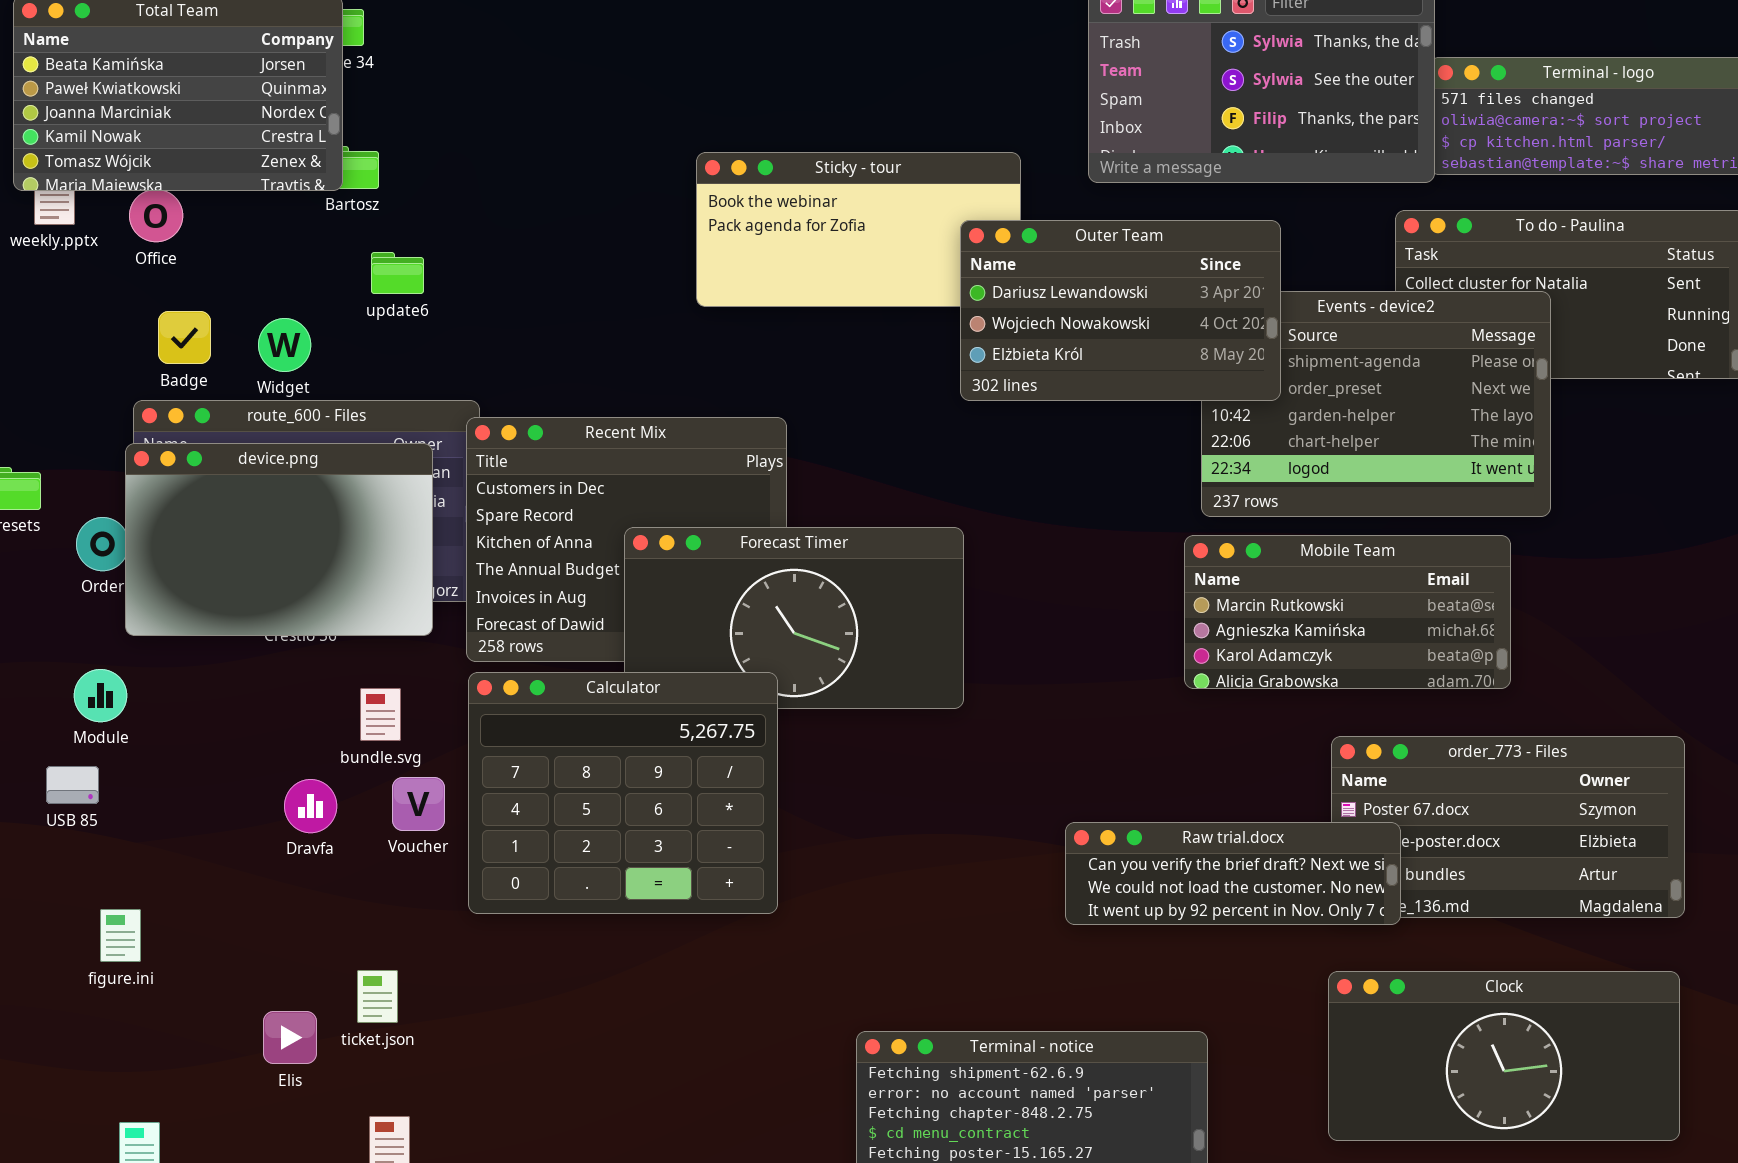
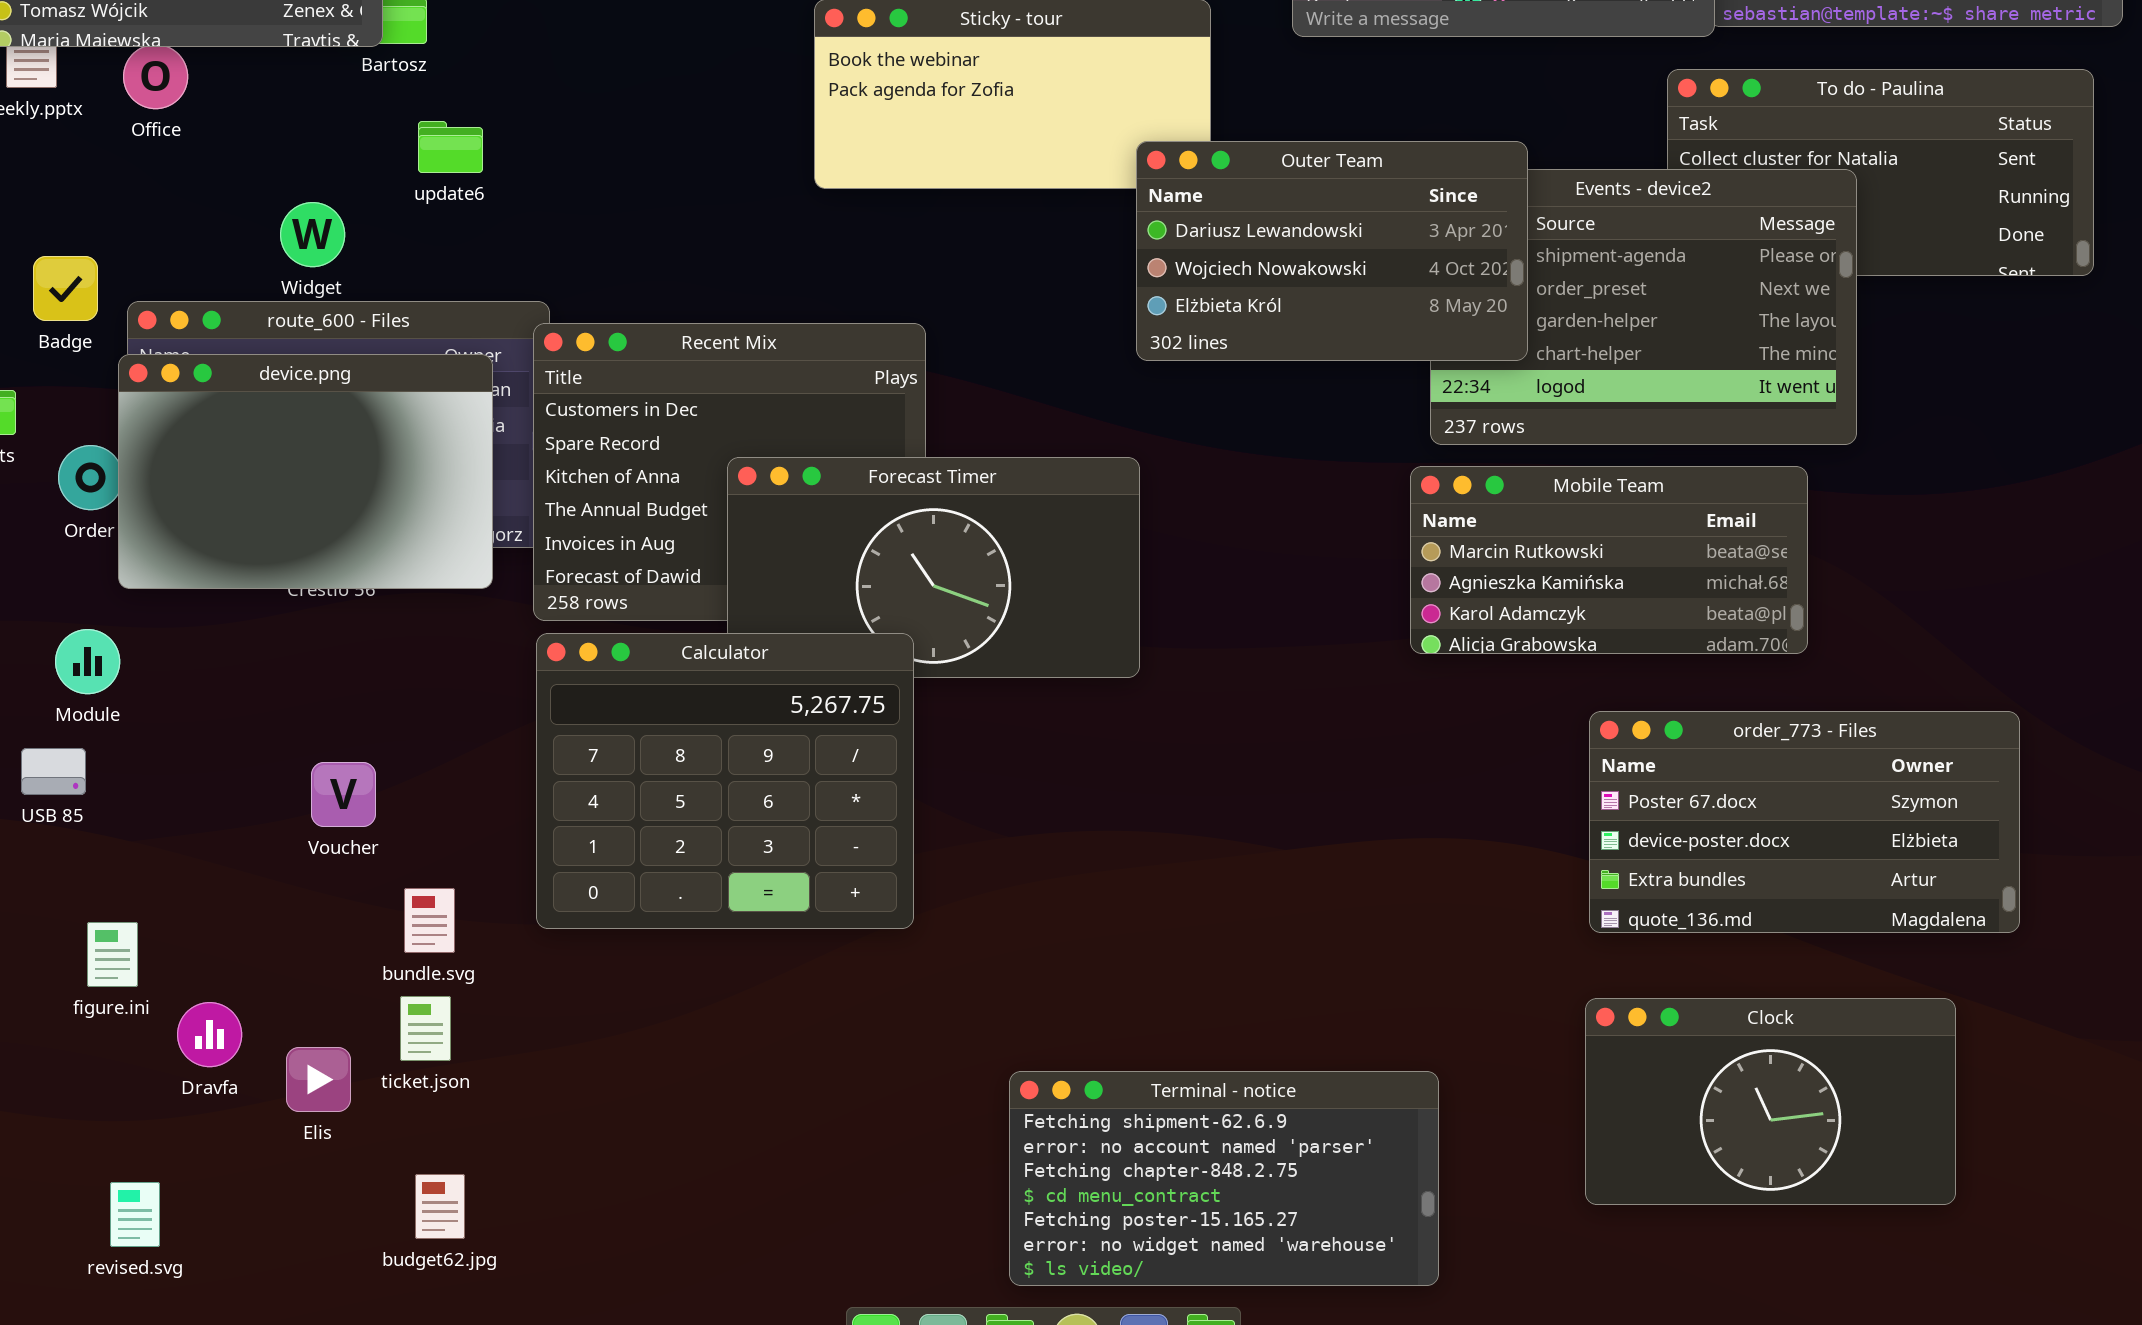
Outer Team: [960,220,1281,401] -> [1136,141,1528,361], moved
Badge: [158,311,211,364] -> [33,256,98,321], moved
bundle.svg: [360,688,401,741] -> [404,888,455,953], moved
Voucher: [392,777,445,831] -> [311,762,376,827], moved
Dravfa: [284,779,337,833] -> [177,1002,242,1067], moved
Raw trial.docx: [1065,822,1401,925] -> none, closed
Clock: [1328,971,1680,1141] -> [1585,998,1956,1205], resized

